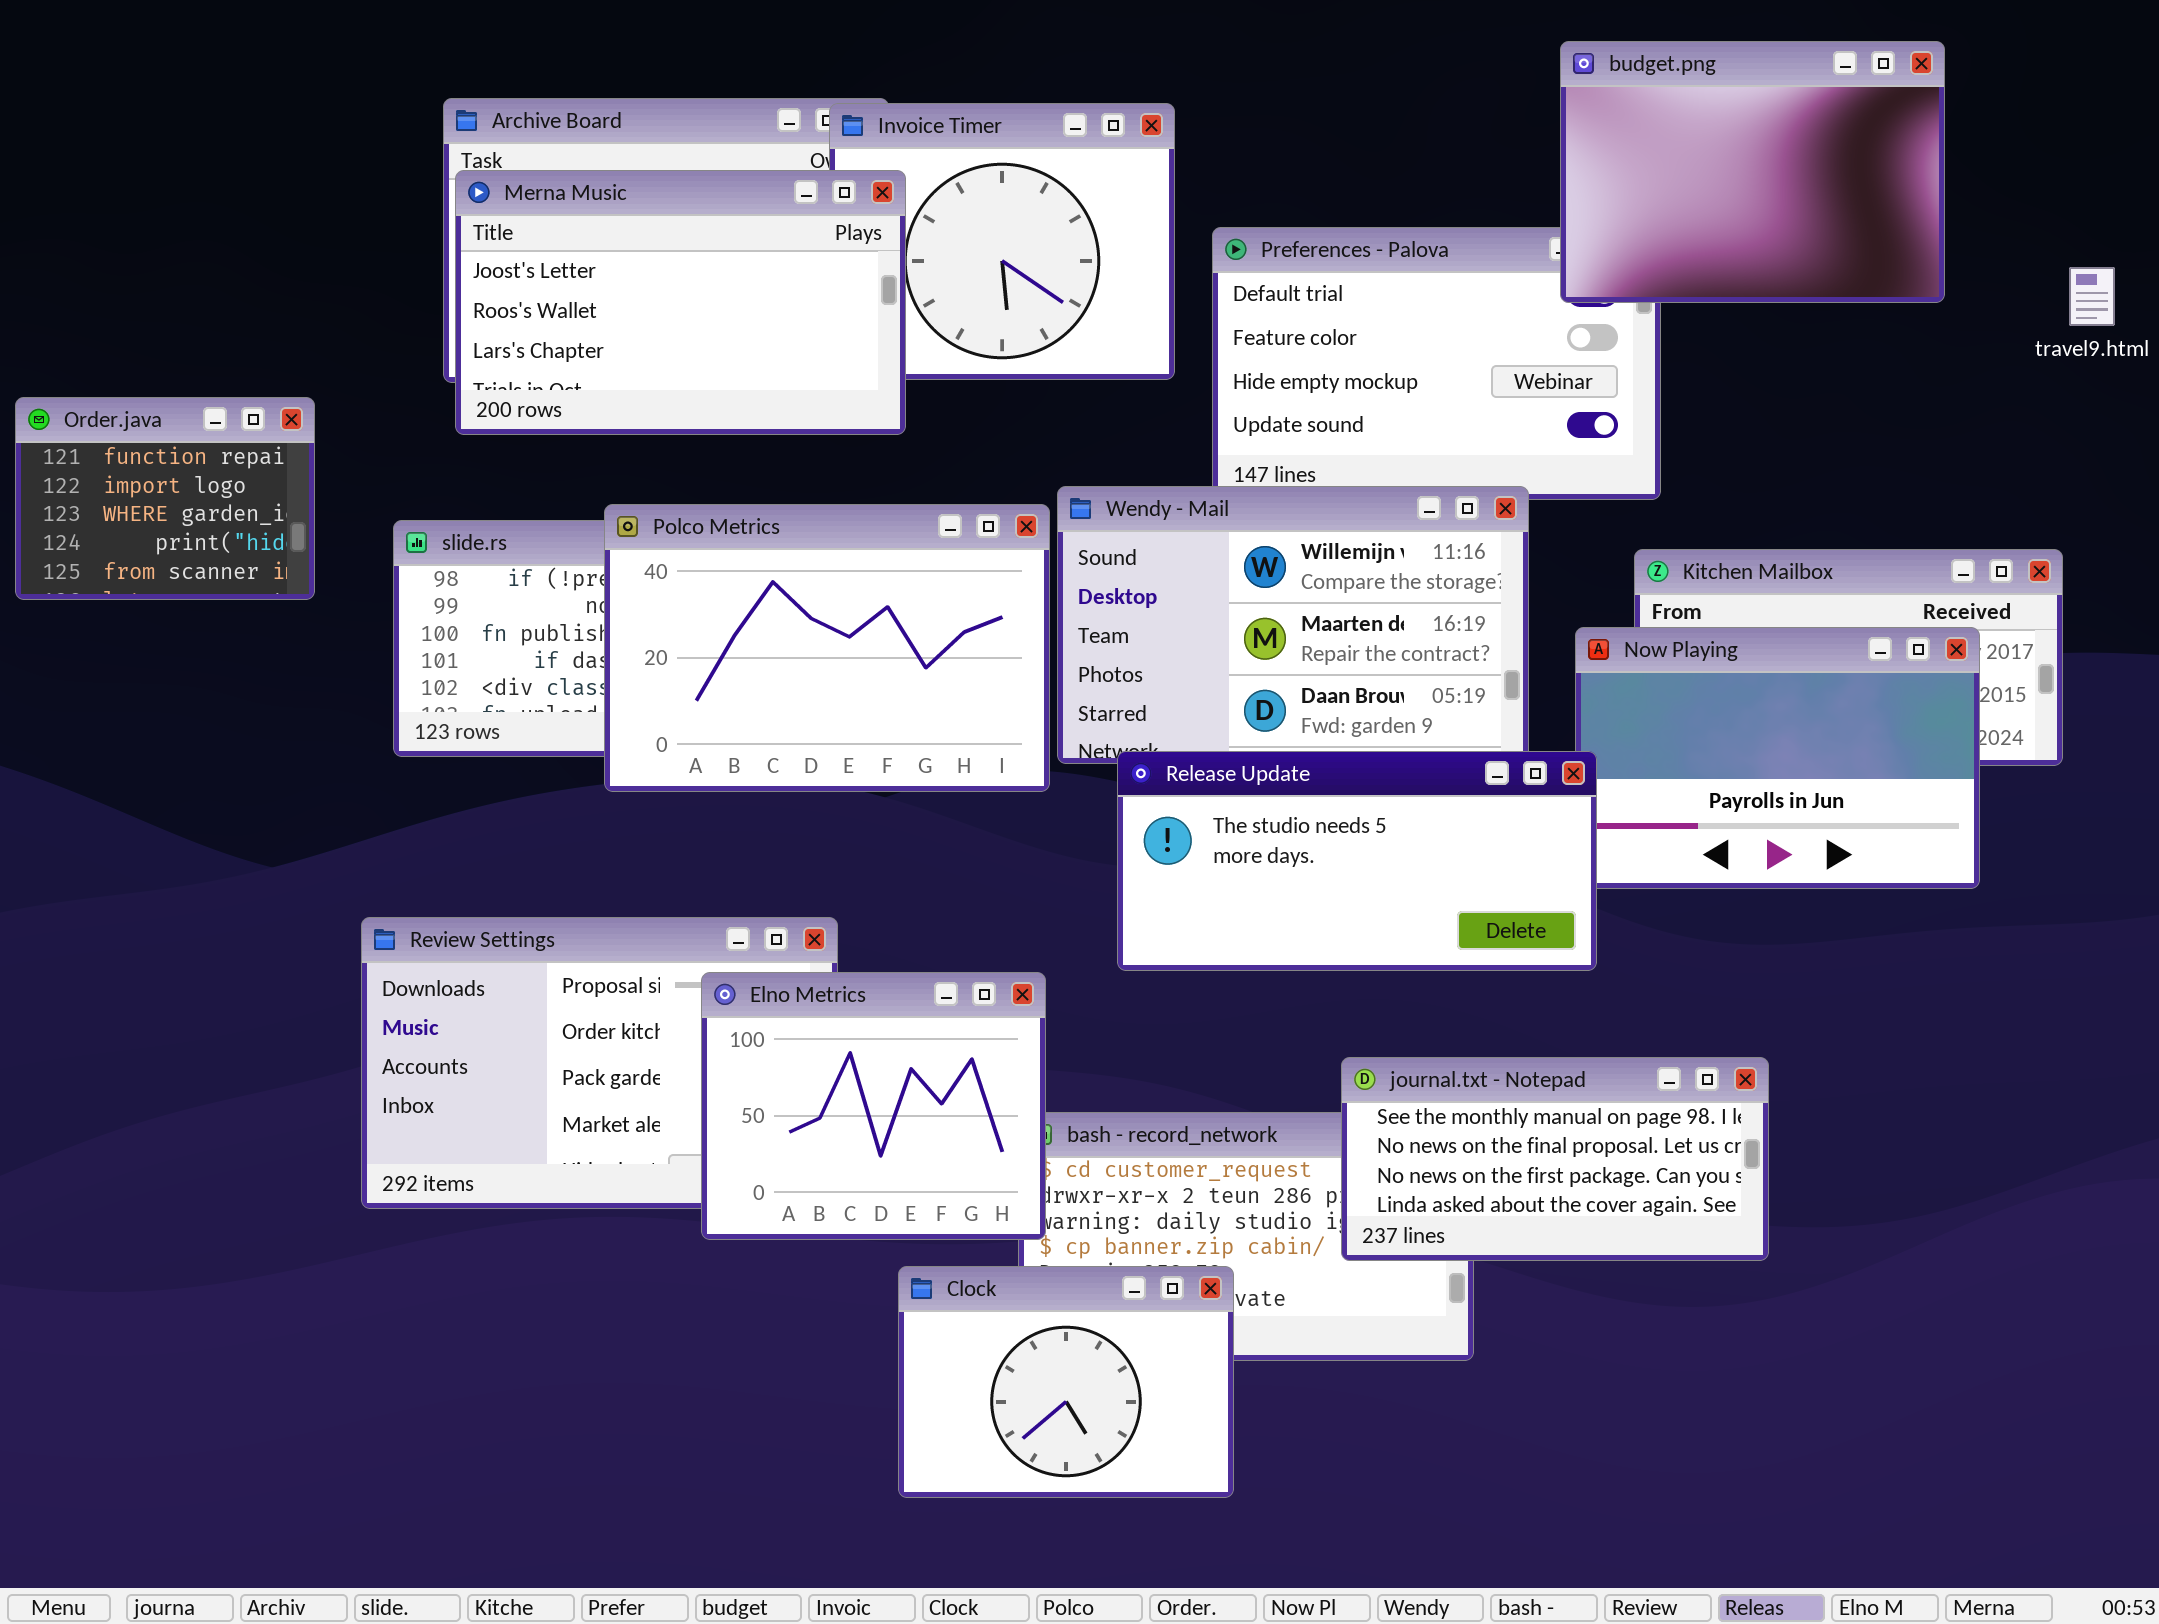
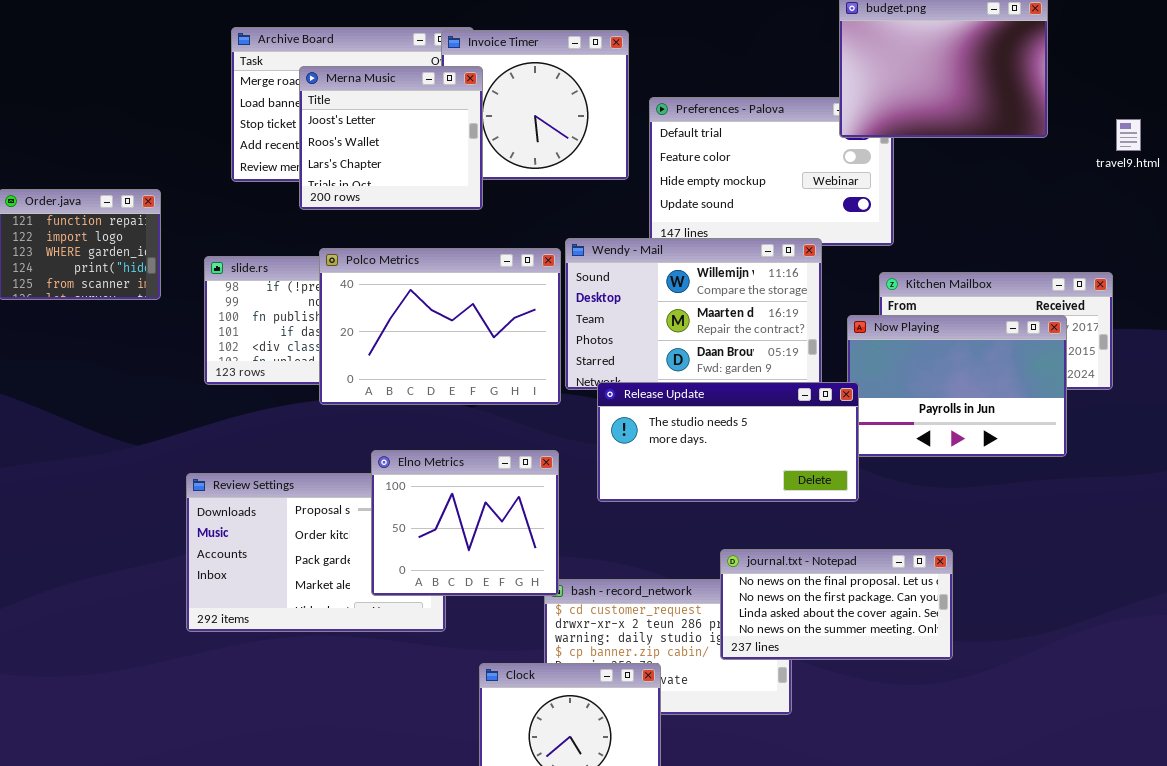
Merna Music: [455,170,906,435] -> [299,66,483,210], resized
Elno Metrics: [701,972,1046,1240] -> [371,450,559,596], moved
journal.txt - Notepad: [1341,1057,1769,1261] -> [720,549,953,660], scrolled down 1 row

